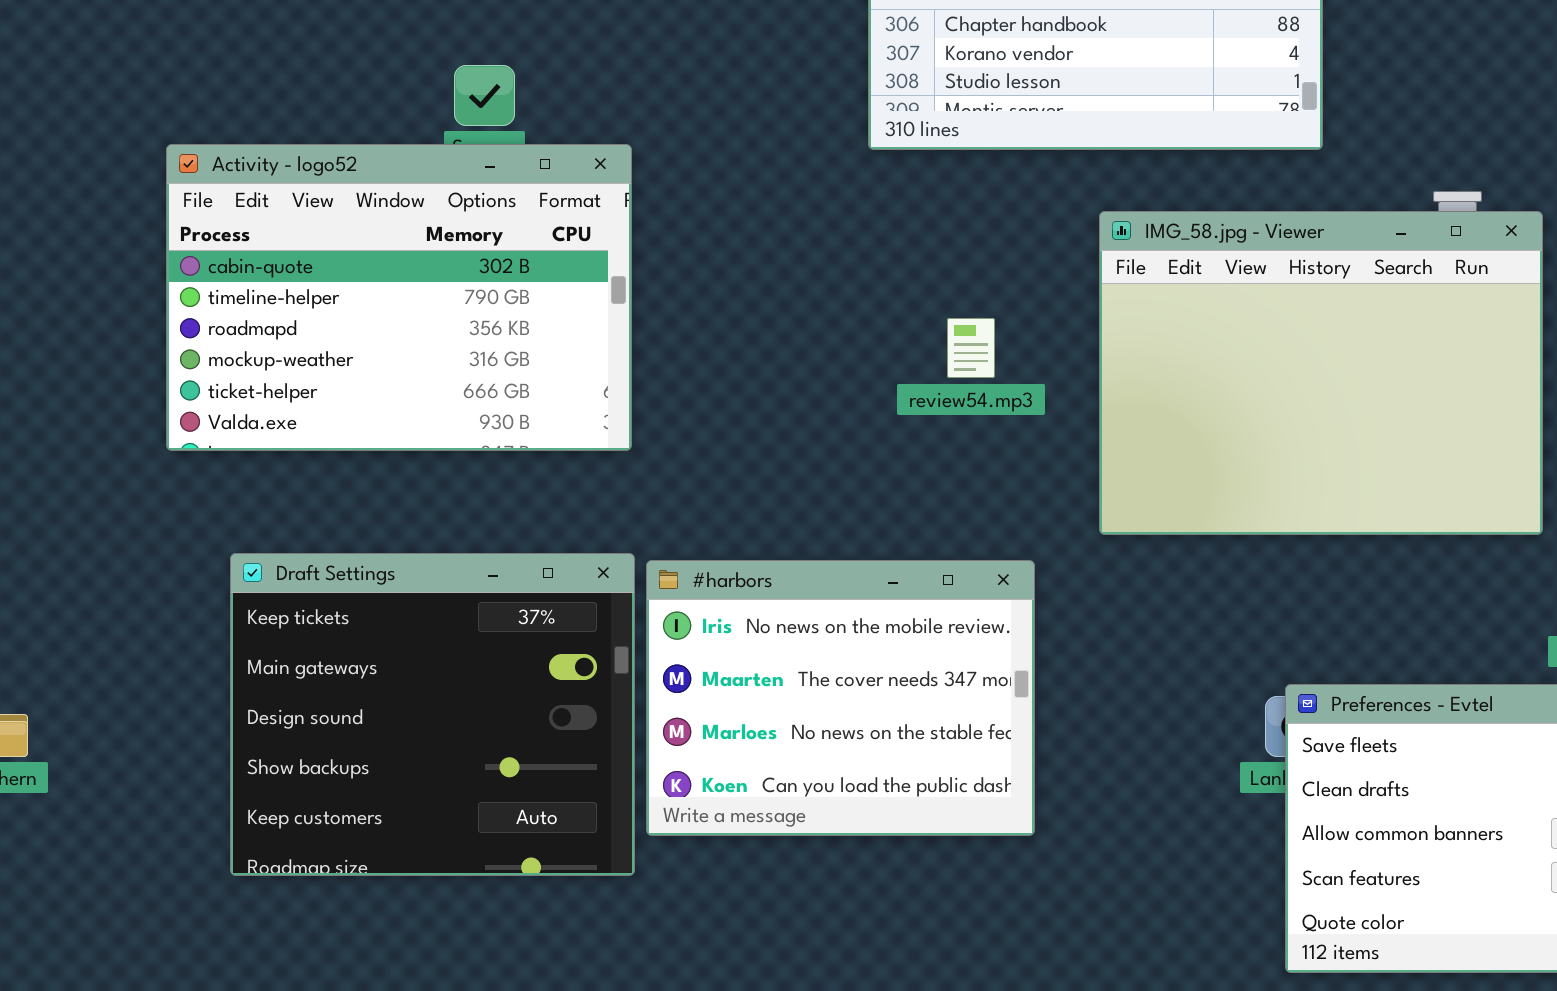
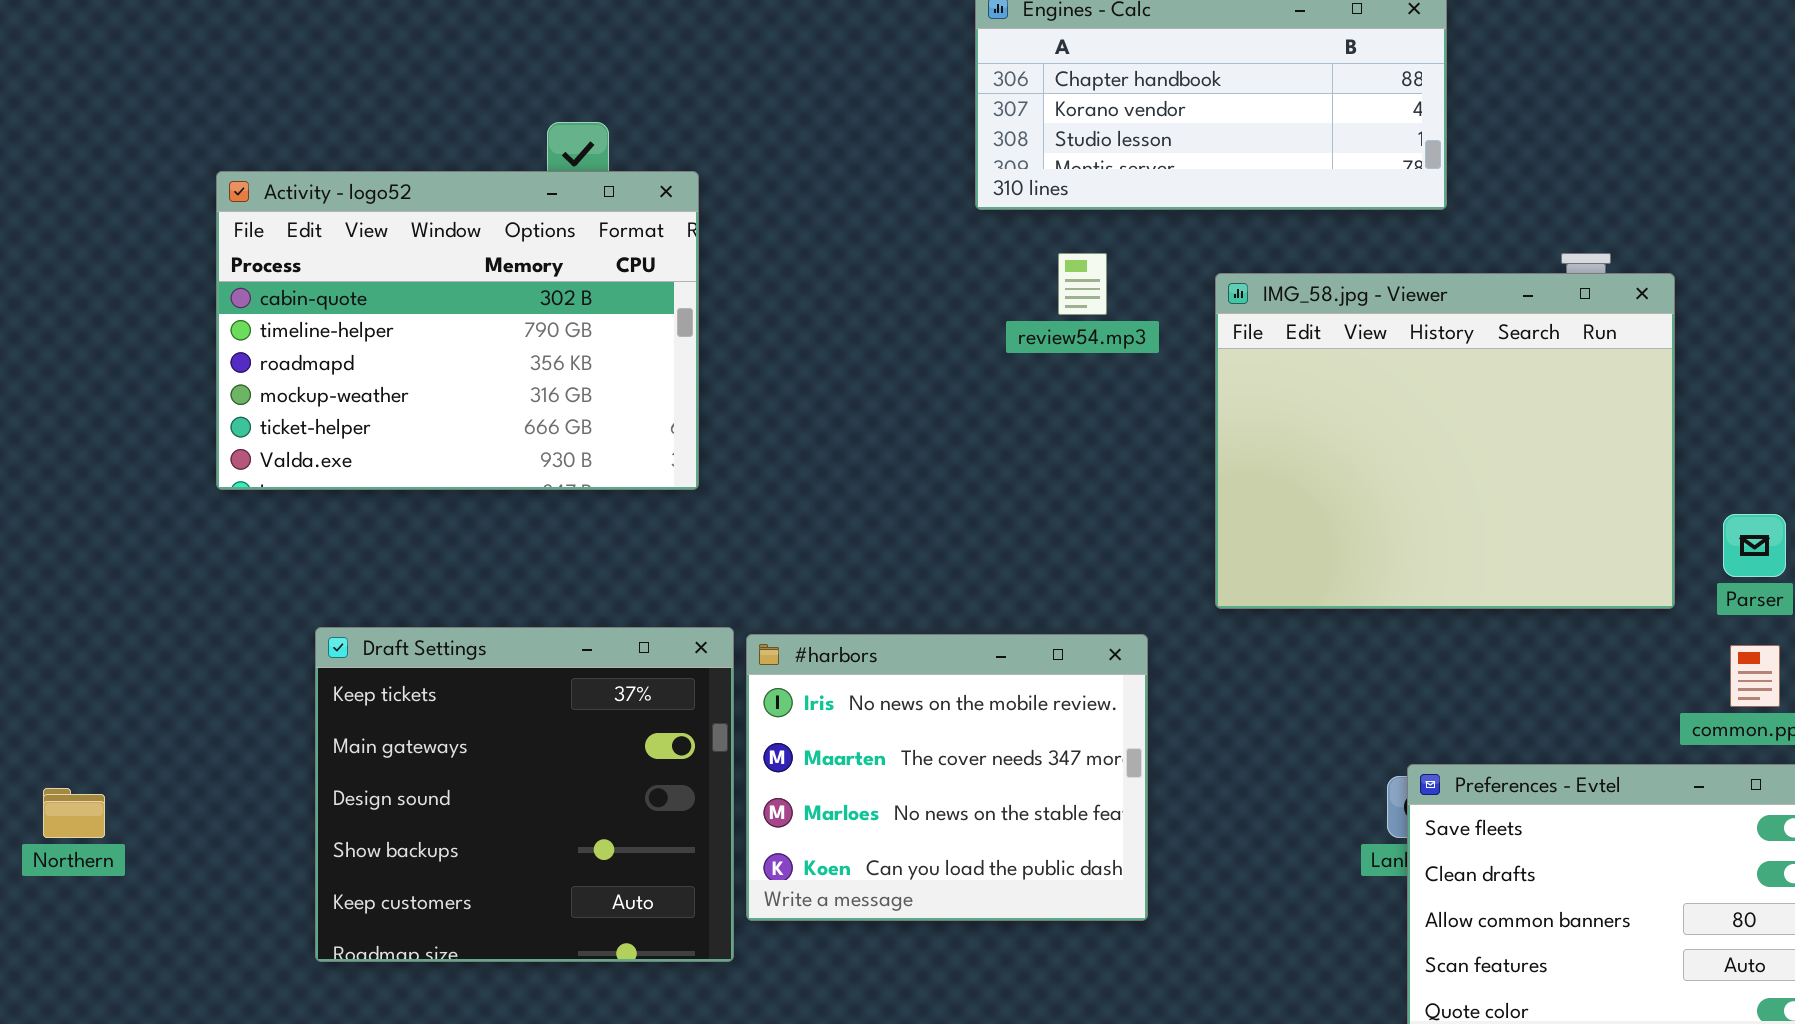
Activity - logo52: [166,144,632,451] -> [216,171,699,490], moved
review54.mp3: [947,318,995,378] -> [1058,253,1107,315], moved

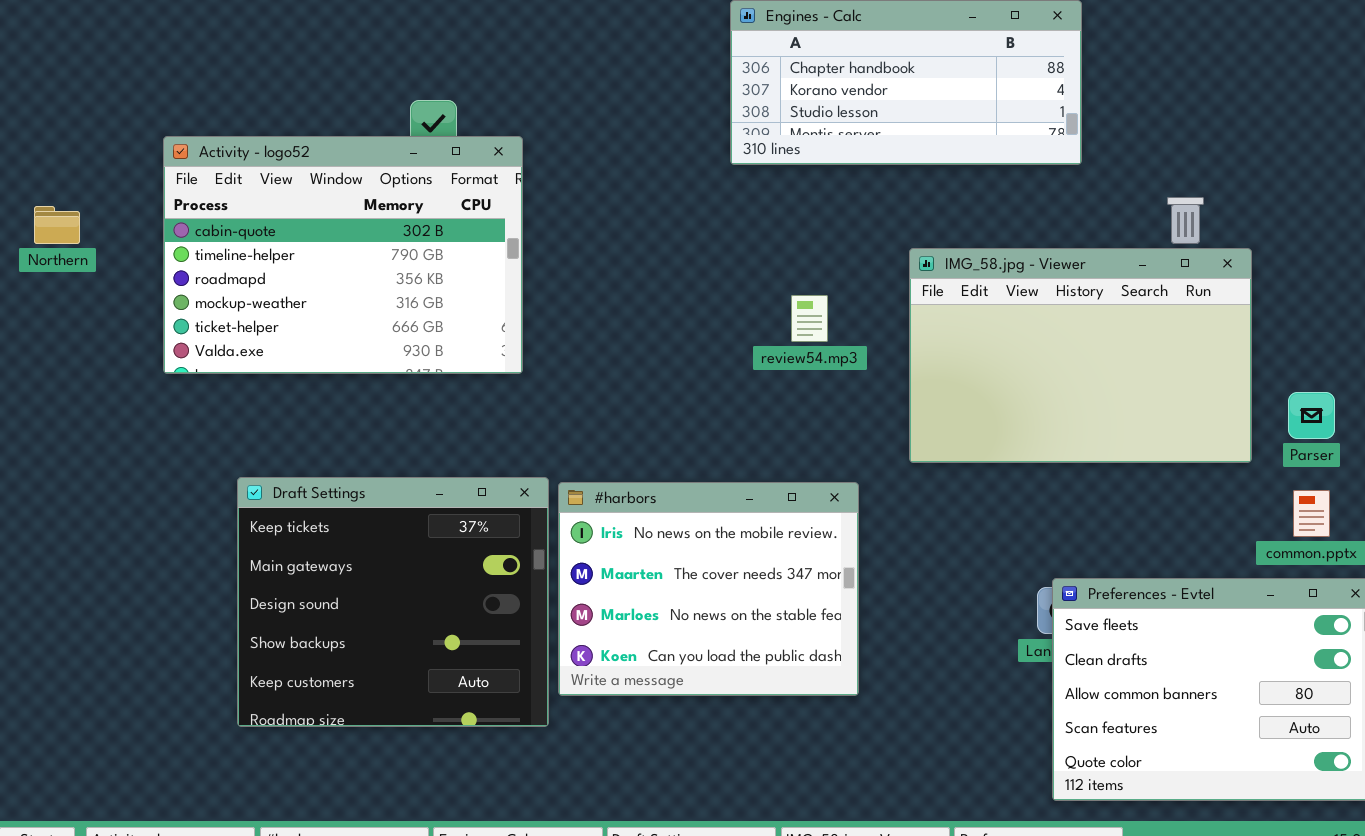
review54.mp3: [1058,253,1107,315] -> [791,295,828,342], moved
IMG_58.jpg - Viewer: [1215,273,1675,609] -> [909,248,1252,463], resized
Northern: [43,788,105,838] -> [34,206,80,244], moved

